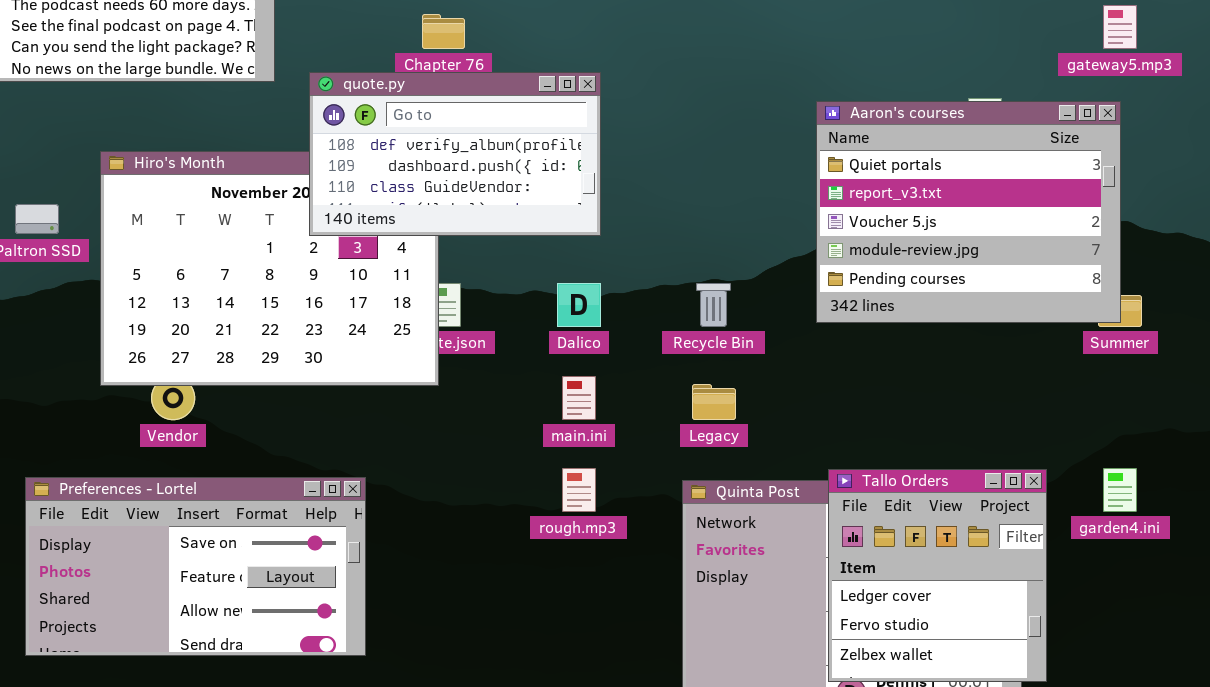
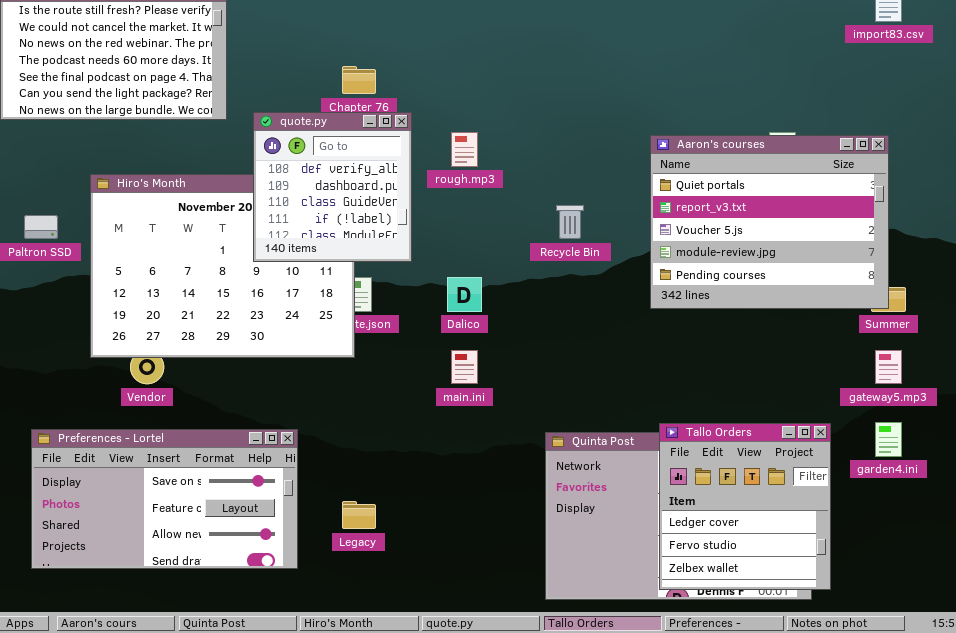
gateway5.mp3: [1103,5,1137,49] -> [875,350,902,384], moved
quote.py: [309,72,601,236] -> [253,112,412,262], resized
Recycle Bin: [696,283,731,327] -> [556,205,584,239], moved
Legacy: [692,384,736,420] -> [342,501,376,529], moved
rough.mp3: [562,468,596,512] -> [451,132,478,167], moved

